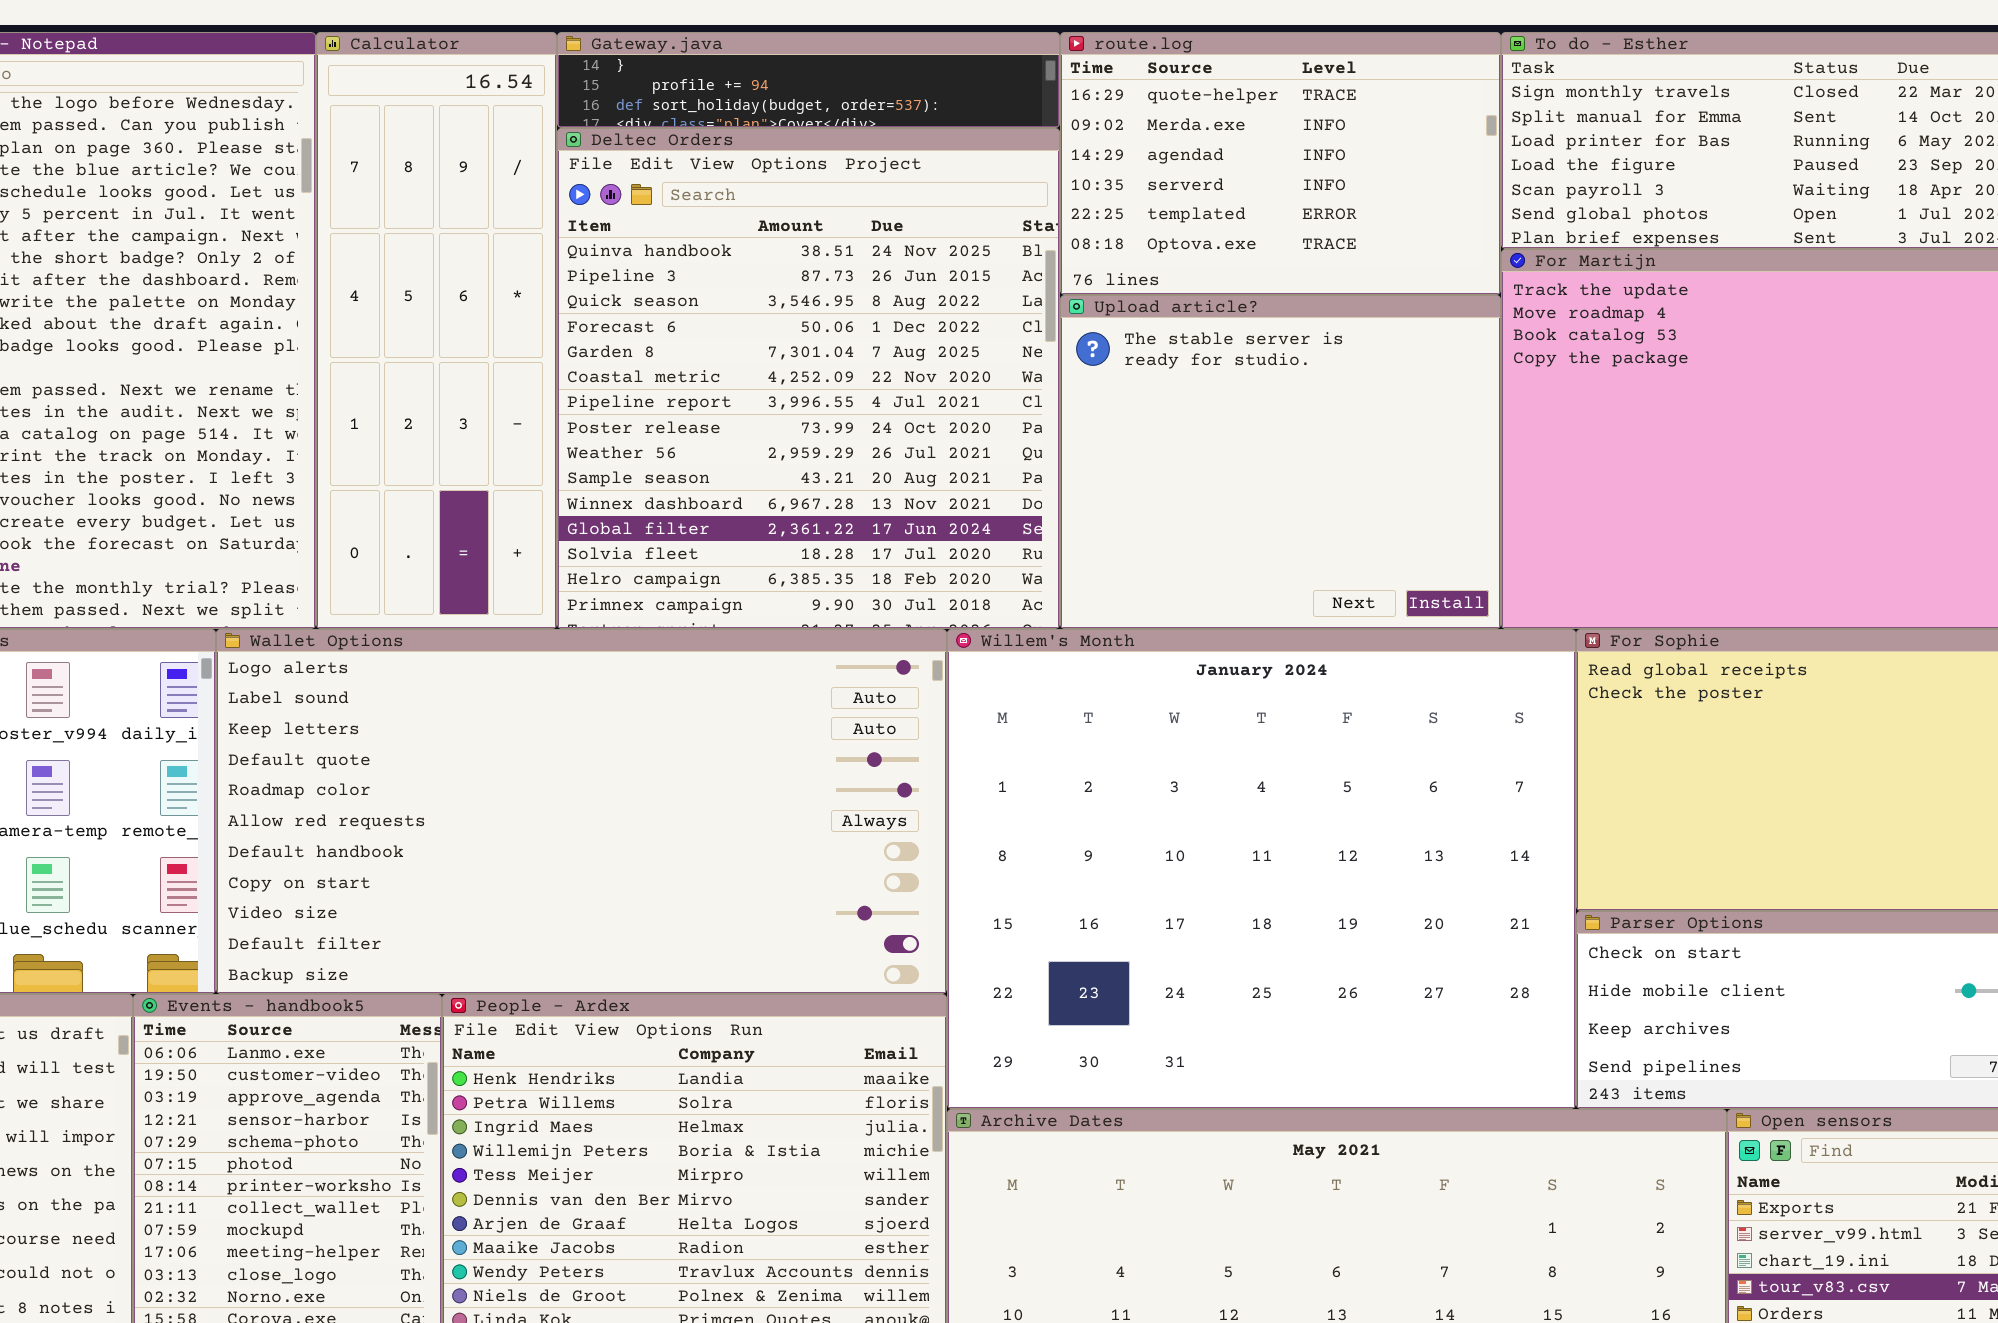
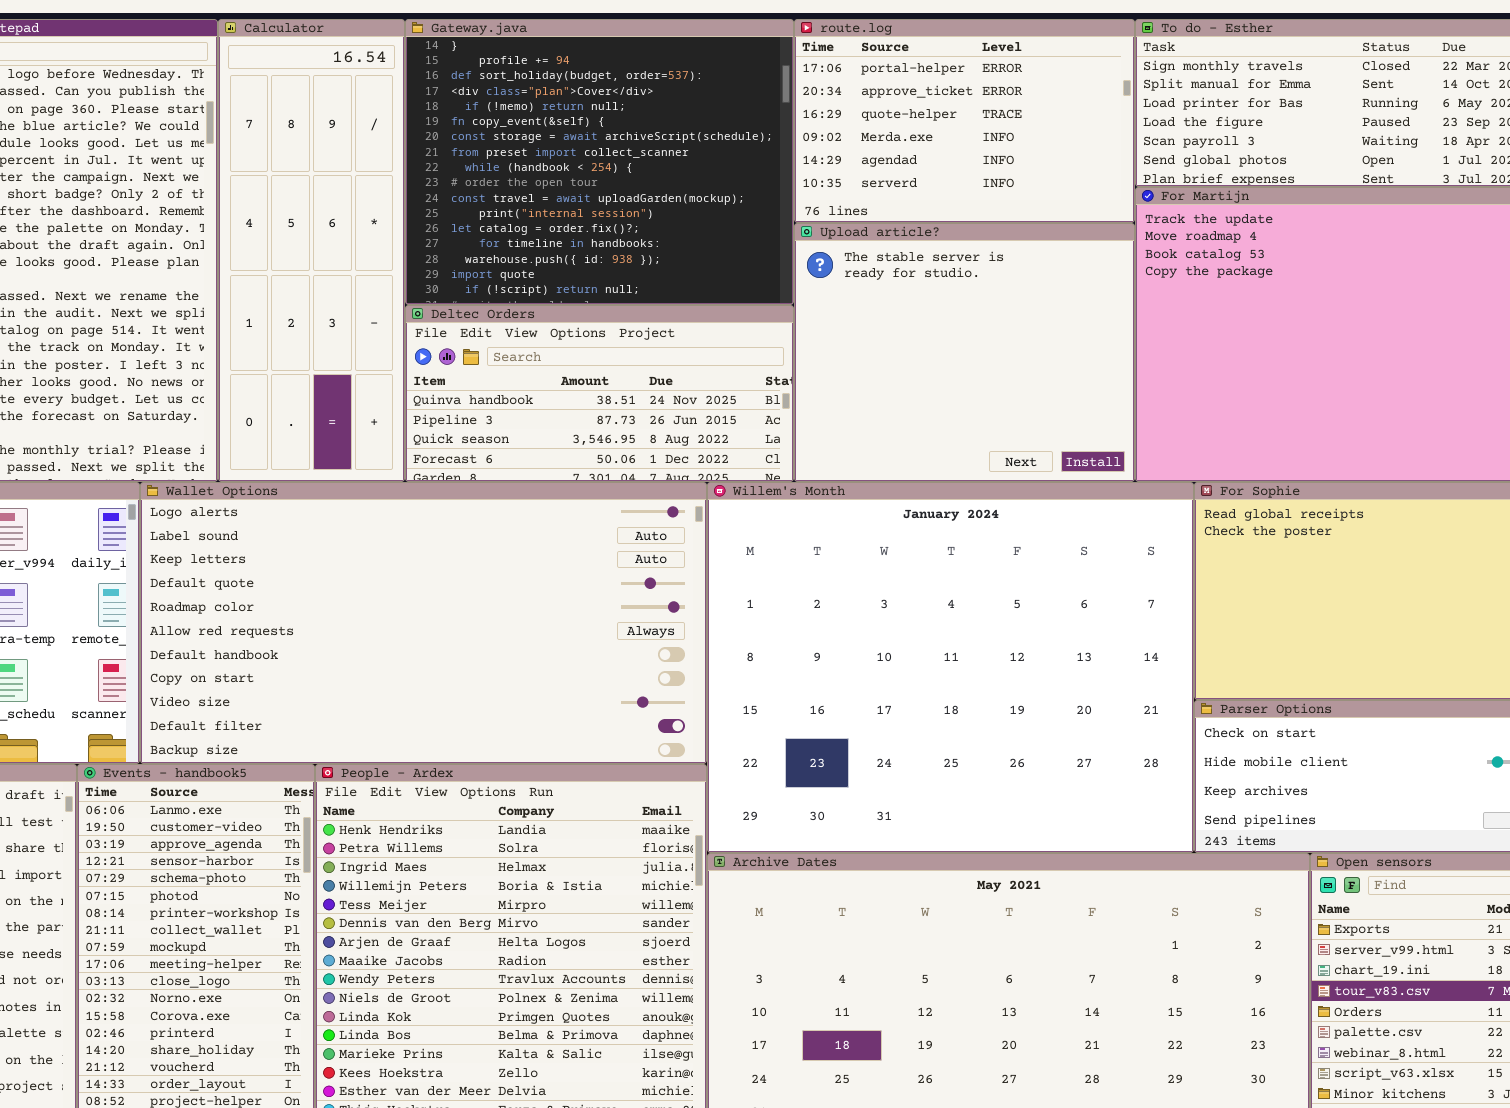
Gateway.java: [557,32,1060,128] -> [405,19,794,305], resized
route.log: [1060,32,1501,295] -> [794,19,1135,223], scrolled up 2 rows
Deltec Orders: [557,128,1060,629] -> [405,305,794,482], resized

